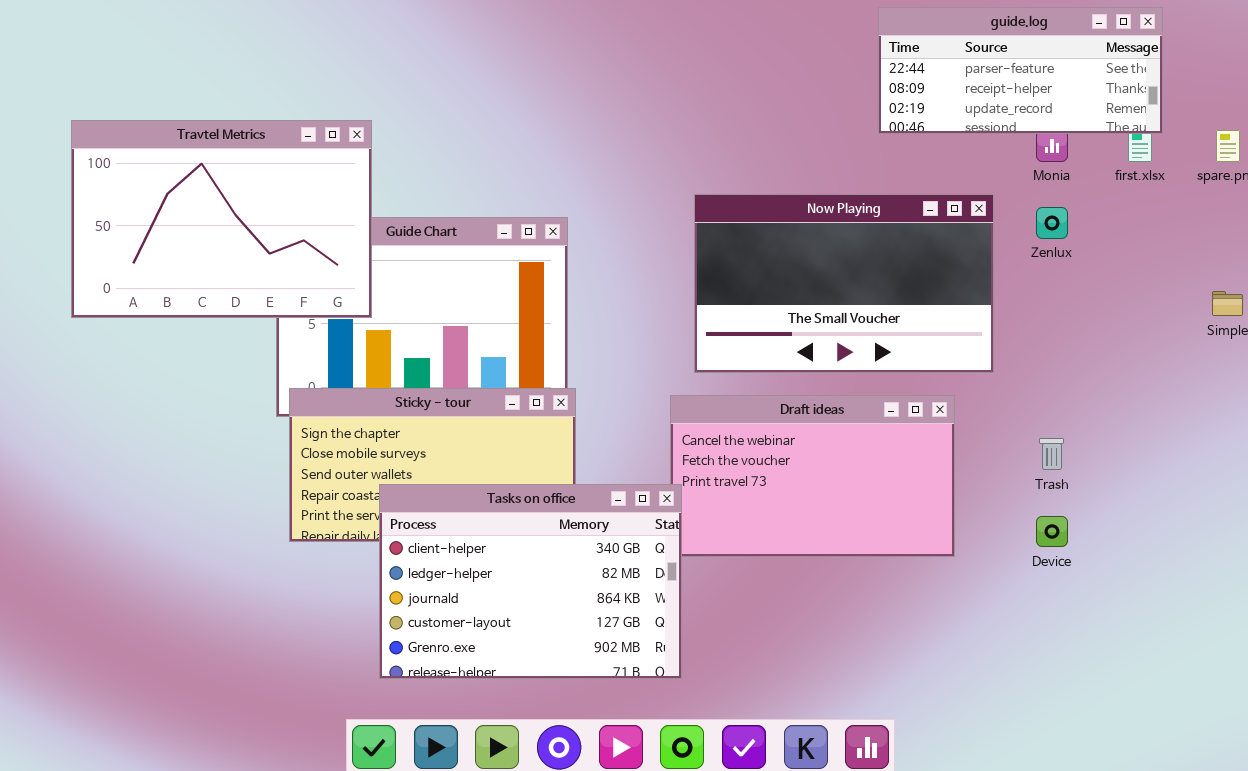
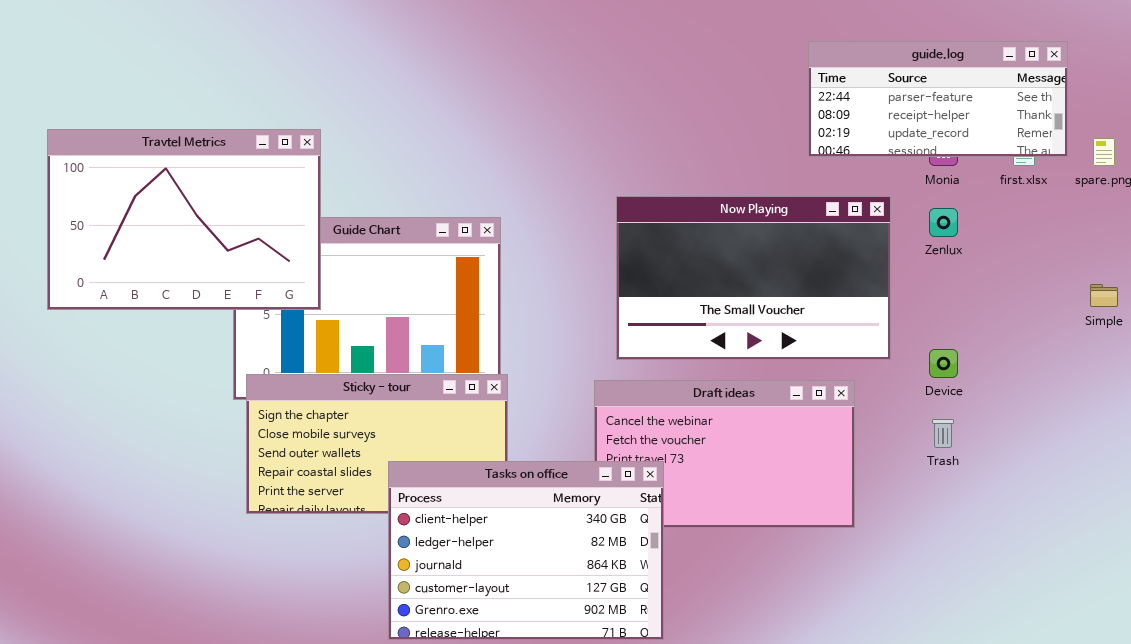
guide.log: [878,7,1163,134] -> [808,41,1068,157], moved
Tasks on office: [379,484,682,679] -> [388,461,664,640], moved
Device: [1036,516,1068,547] -> [929,349,958,378], moved

